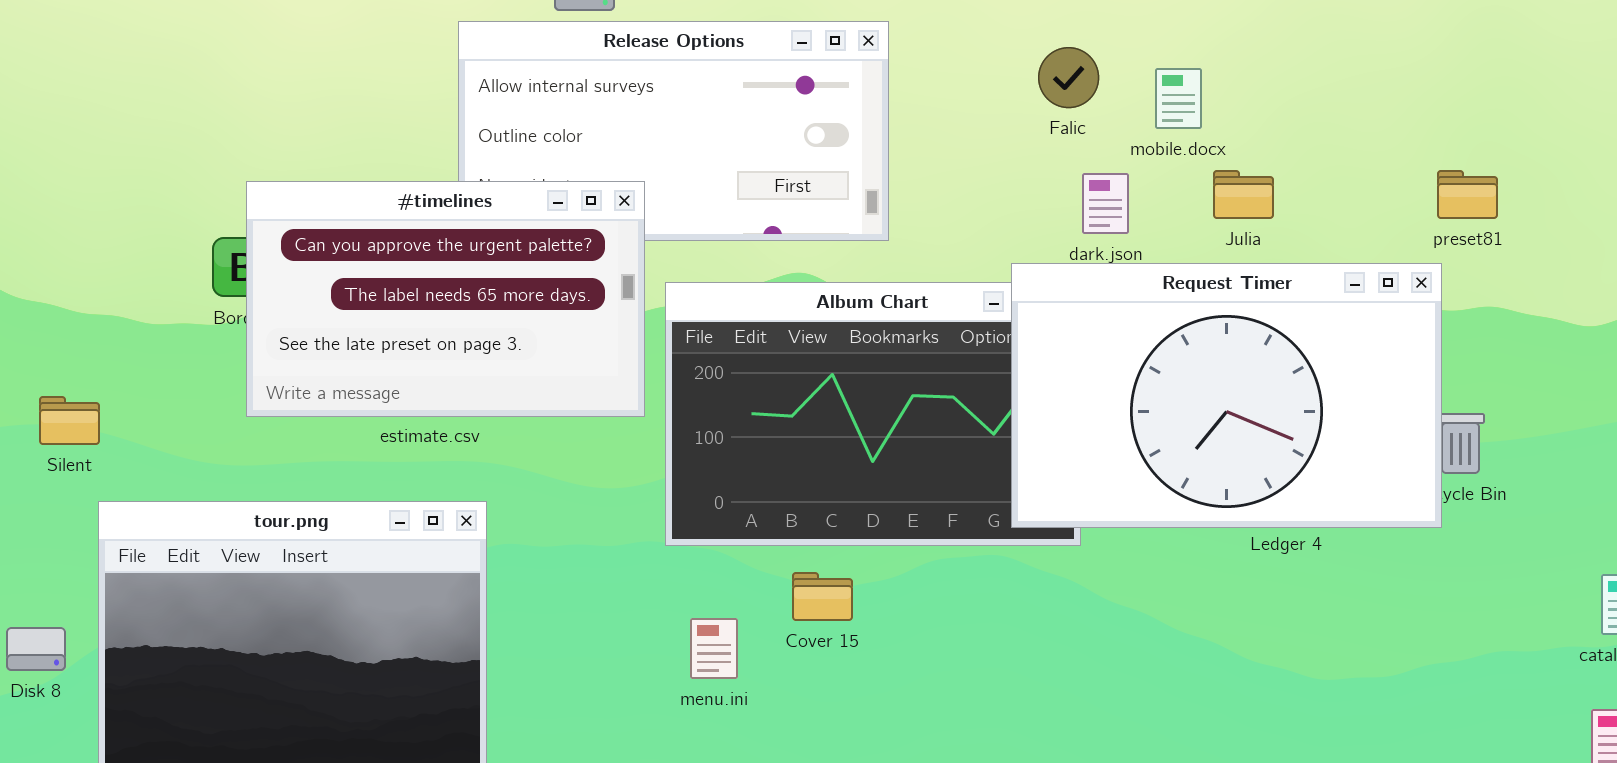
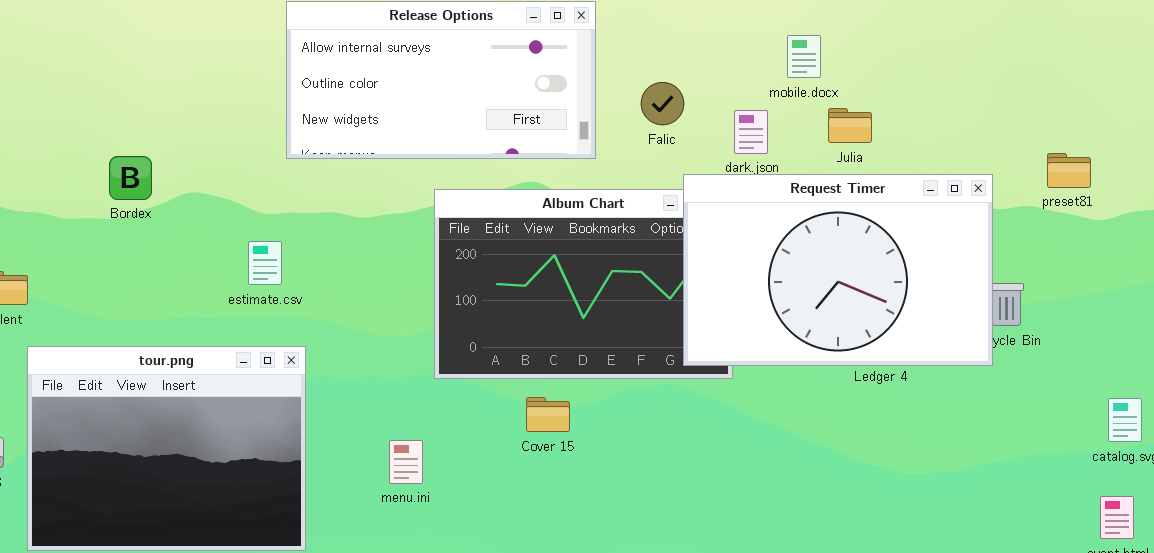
Falic: [1038,47,1099,108] -> [641,82,684,125], moved
preset81: [1437,170,1498,219] -> [1047,153,1091,188], moved
#timelines: [246,181,645,417] -> none, closed
menu.ini: [690,618,738,679] -> [389,440,423,484], moved

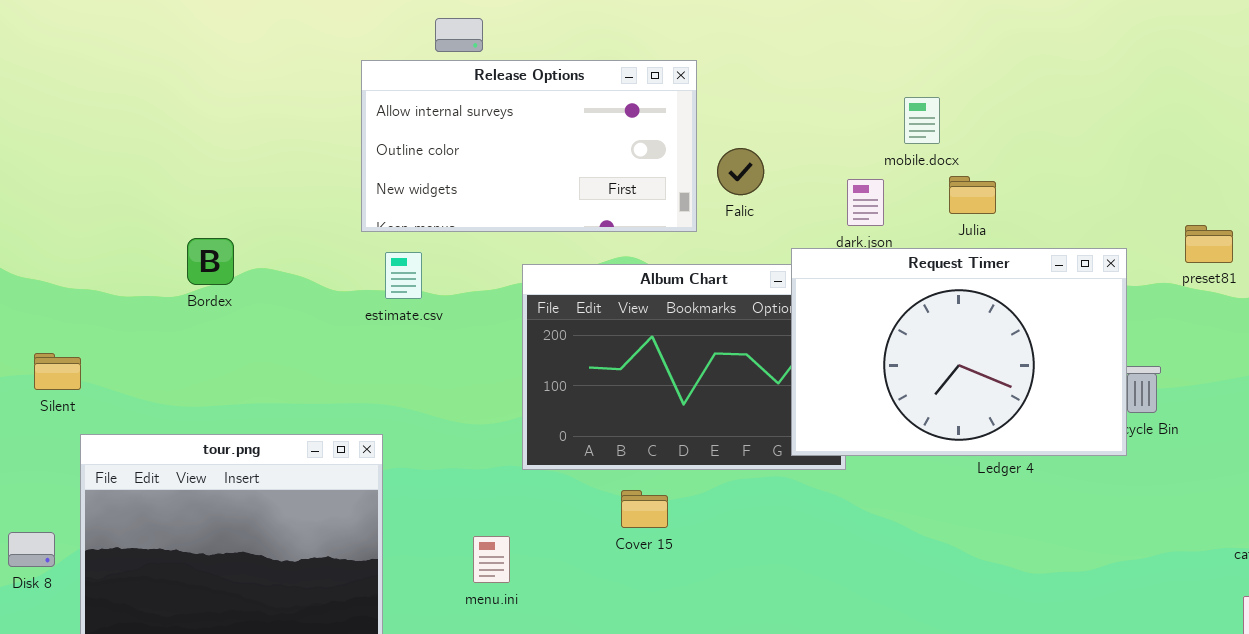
Falic: [641,82,684,125] -> [717,148,764,195], moved
Bordex: [109,156,152,200] -> [187,238,234,285], moved
estimate.csv: [248,241,282,285] -> [385,252,422,299], moved

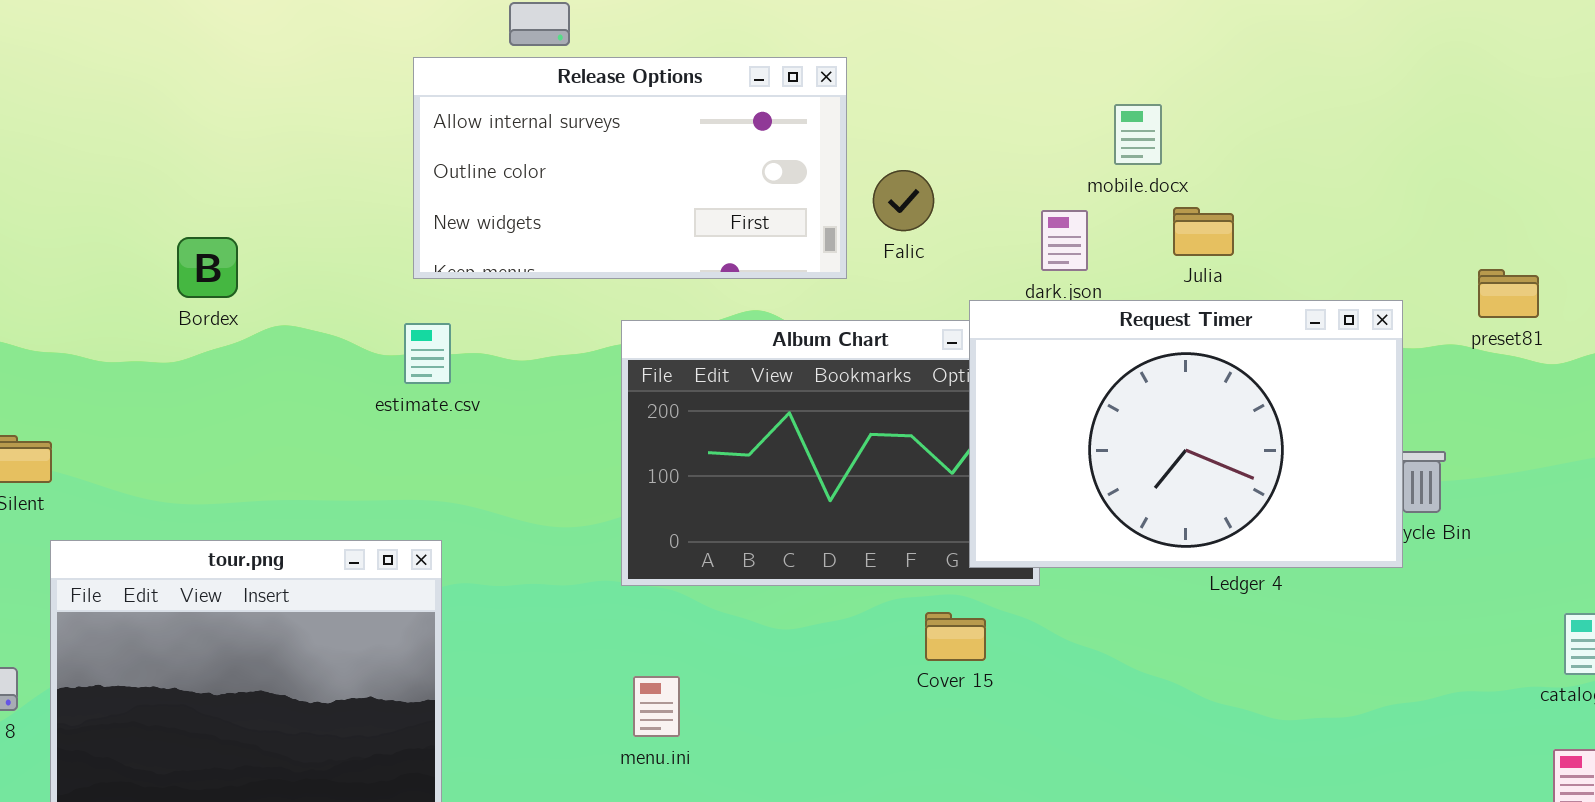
Bordex: [187,238,234,285] -> [177,237,238,298], moved
estimate.csv: [385,252,422,299] -> [404,323,451,384], moved
Cover 15: [621,490,668,528] -> [925,612,986,661], moved
menu.ini: [473,536,510,583] -> [633,676,680,737], moved

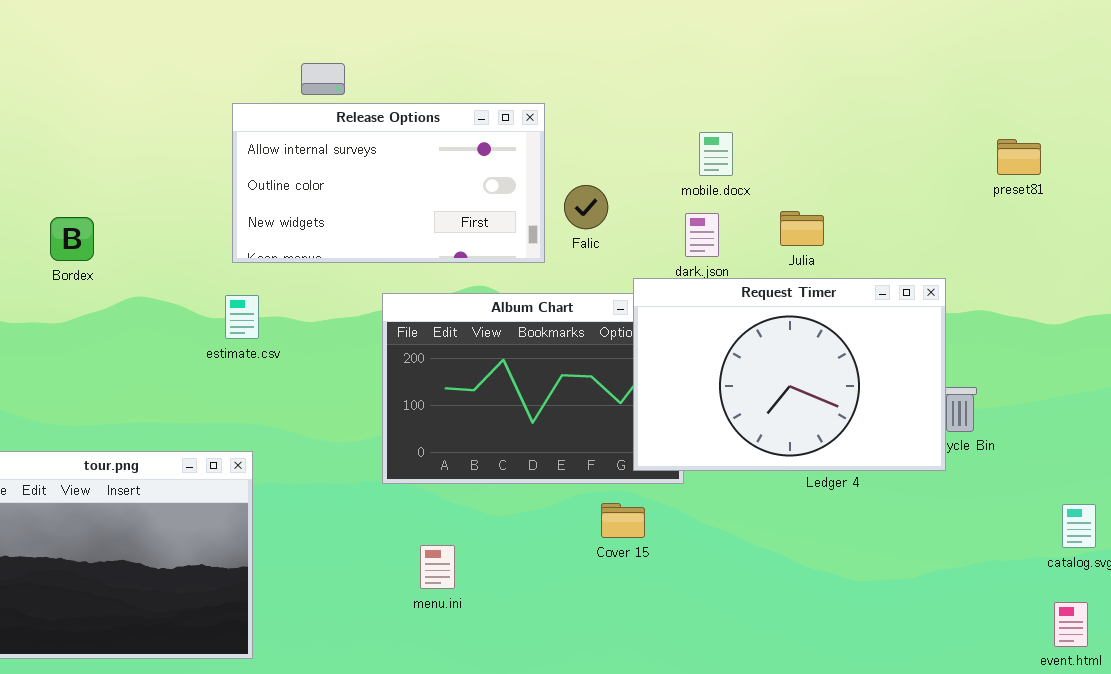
mobile.docx: [1114,104,1162,165] -> [699,132,733,176], moved
Bordex: [177,237,238,298] -> [50,217,94,261], moved
preset81: [1478,269,1539,318] -> [997,139,1041,175], moved
menu.ini: [633,676,680,737] -> [420,545,455,589], moved

